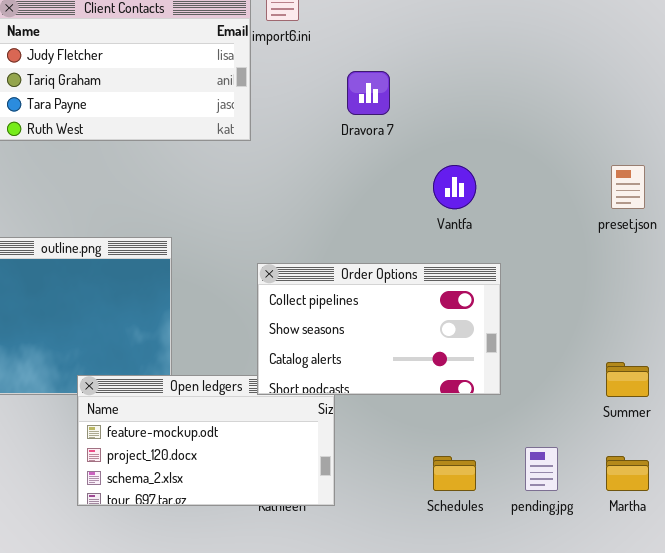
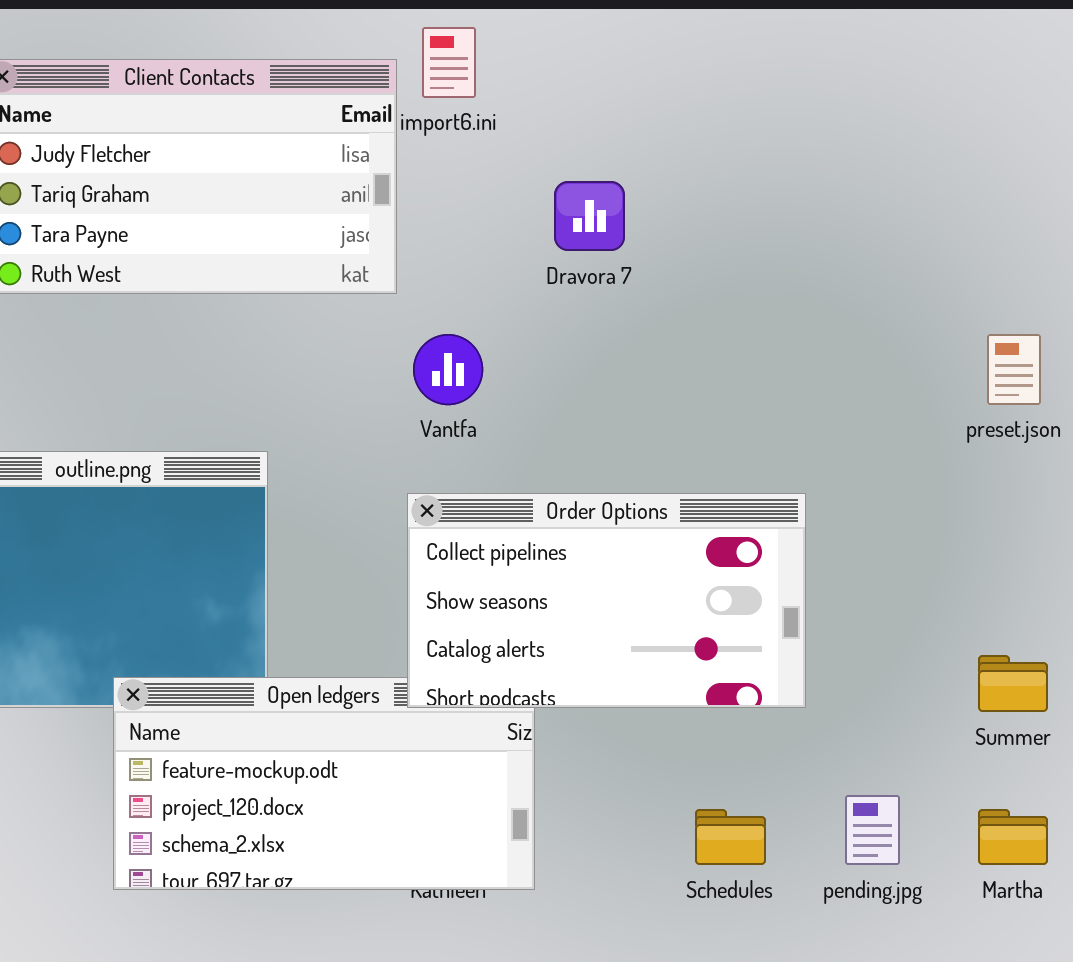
Vantfa: [433,165,476,209] -> [413,334,483,405], moved

